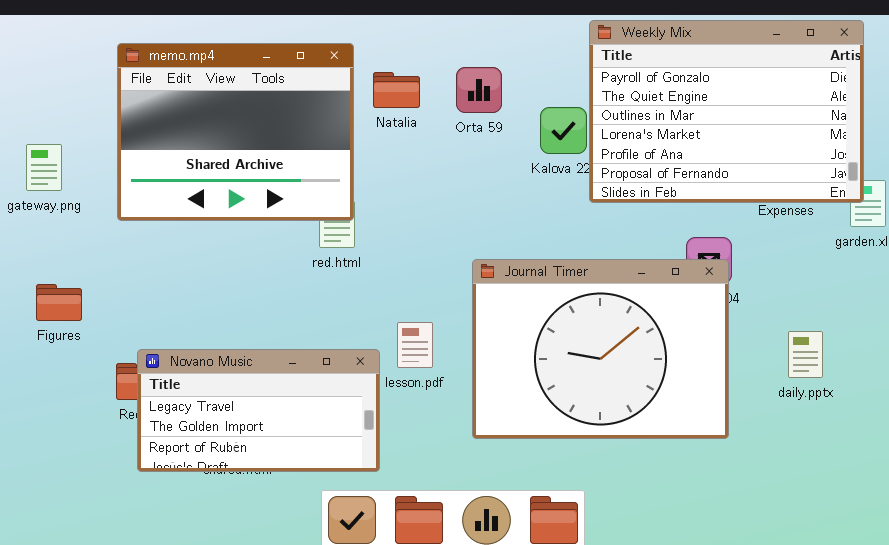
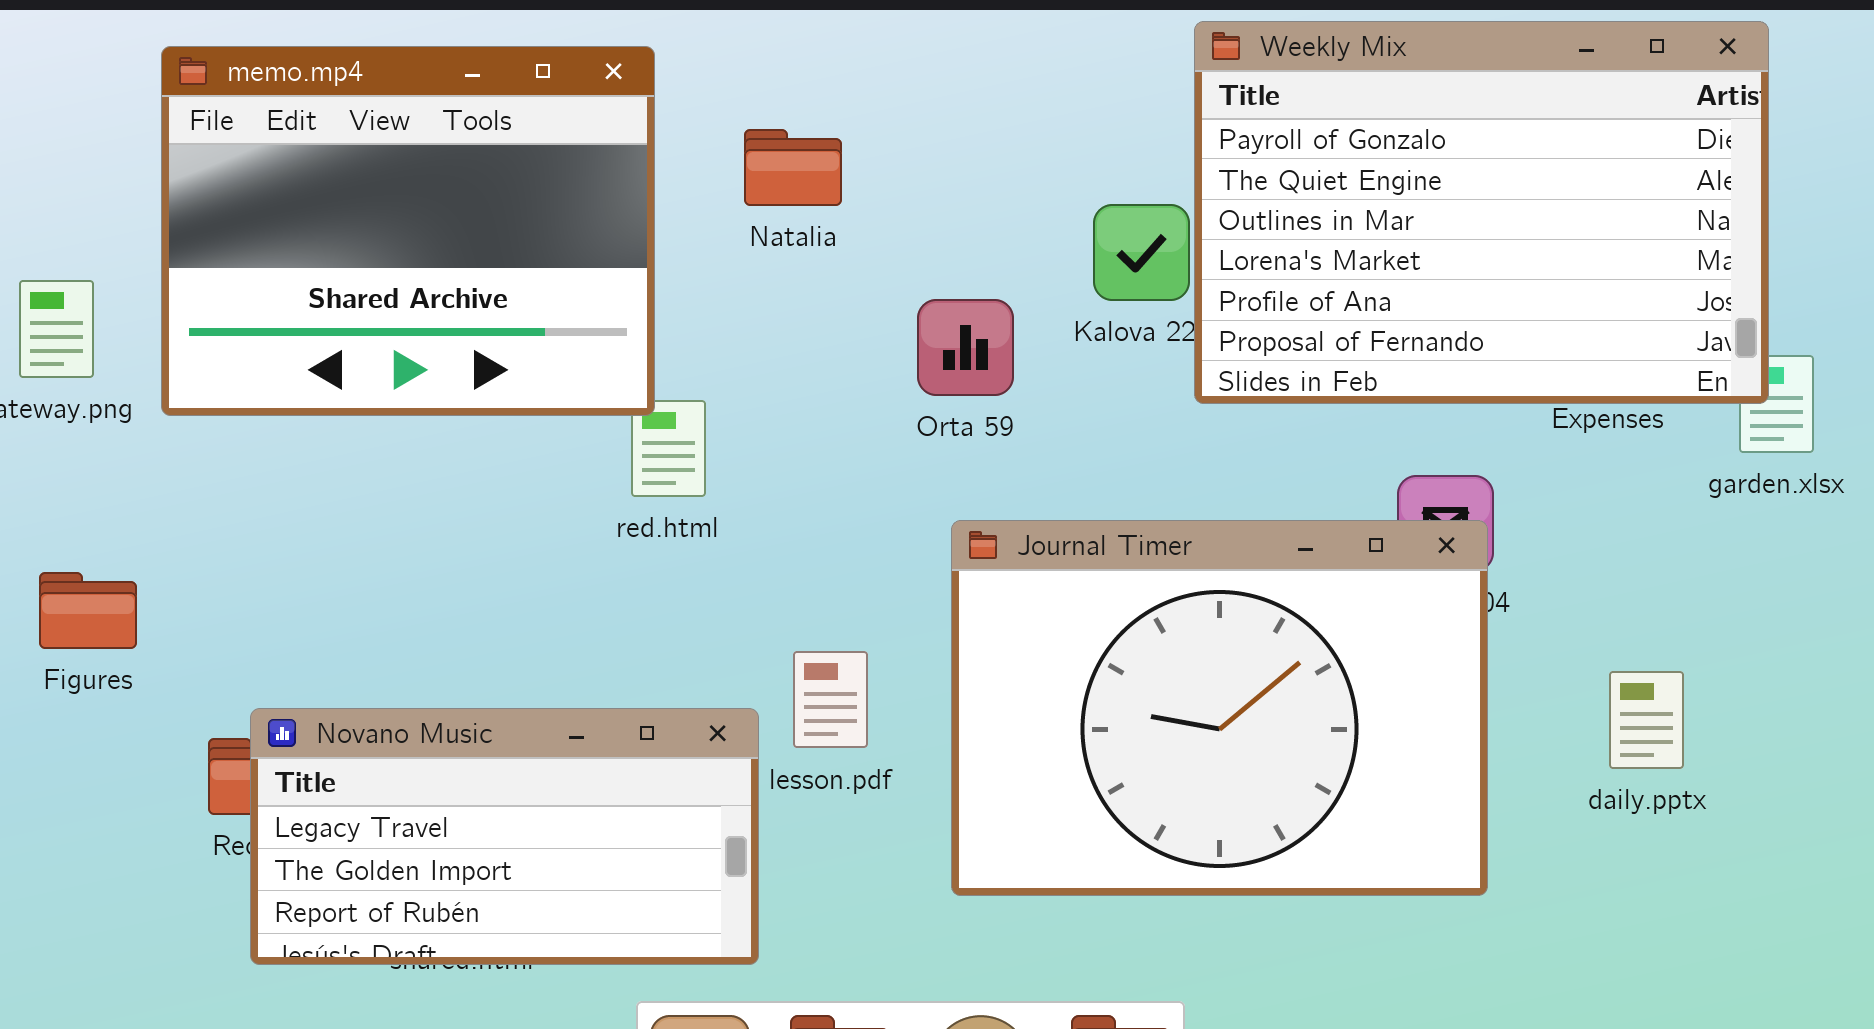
memo.mp4: [117,43,354,221] -> [161,46,655,416], moved
Orta 59: [456,67,502,113] -> [917,299,1014,396], moved

